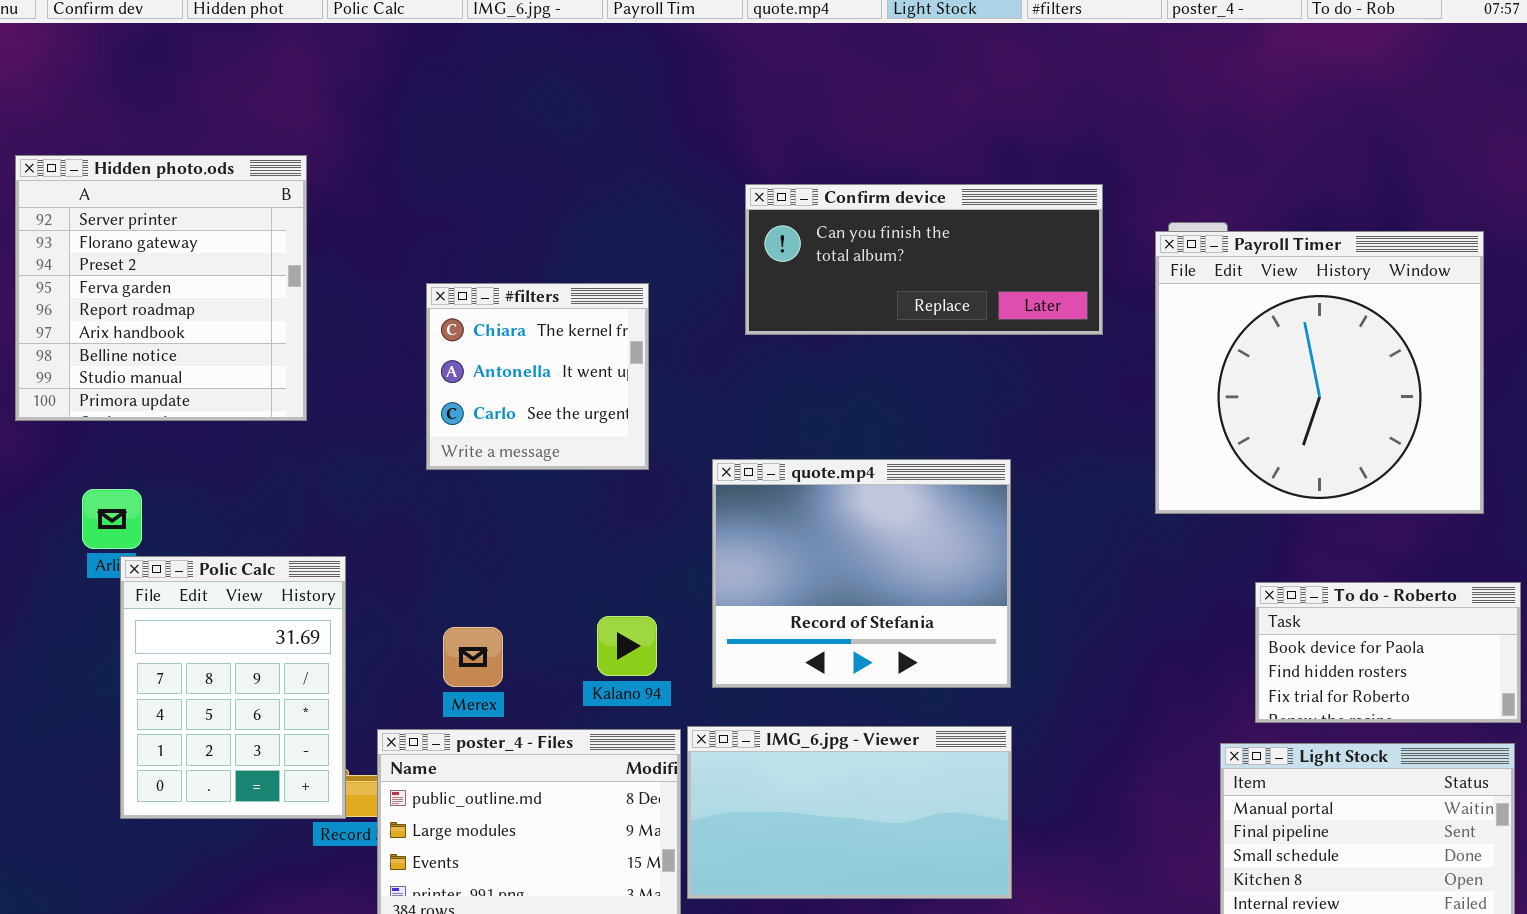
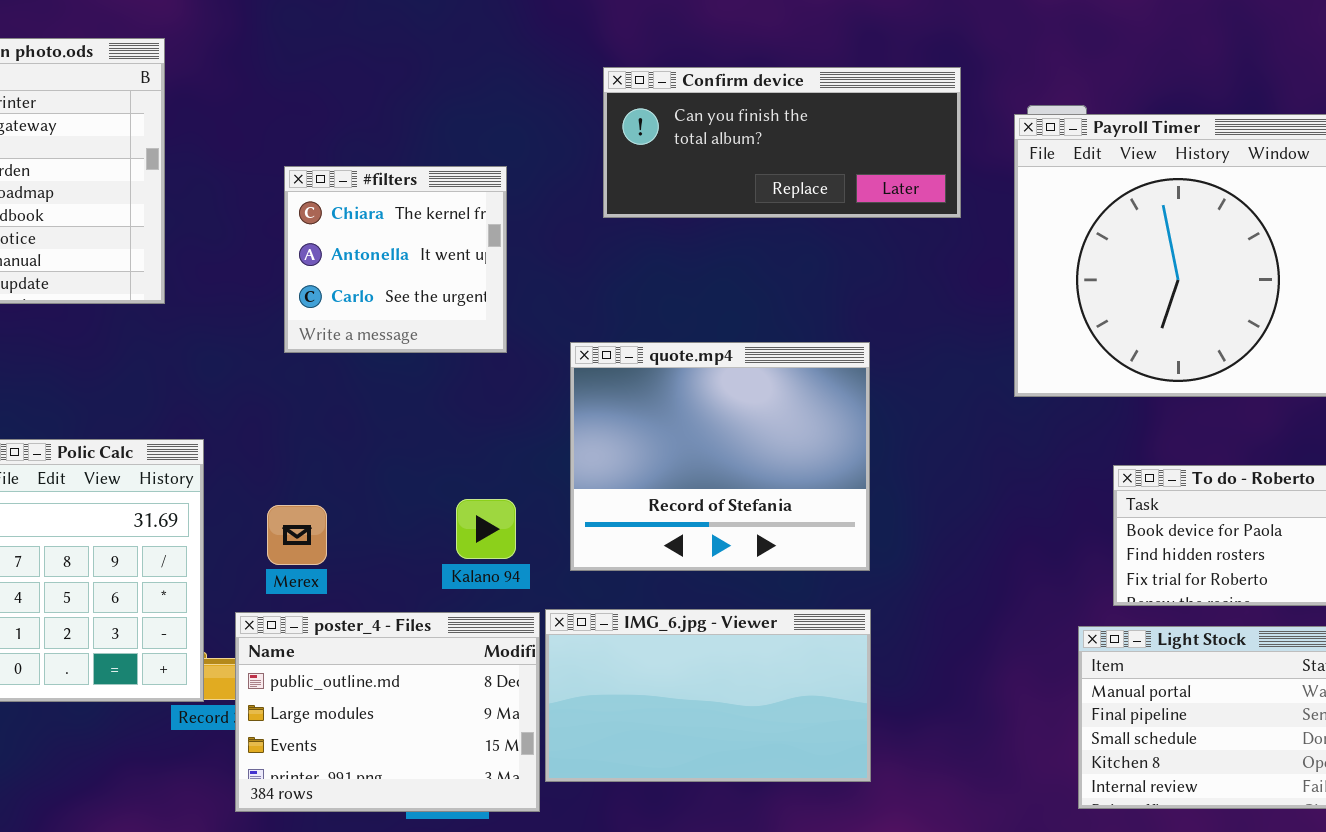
Merex: [443,627,503,687] -> [267,505,327,565], moved

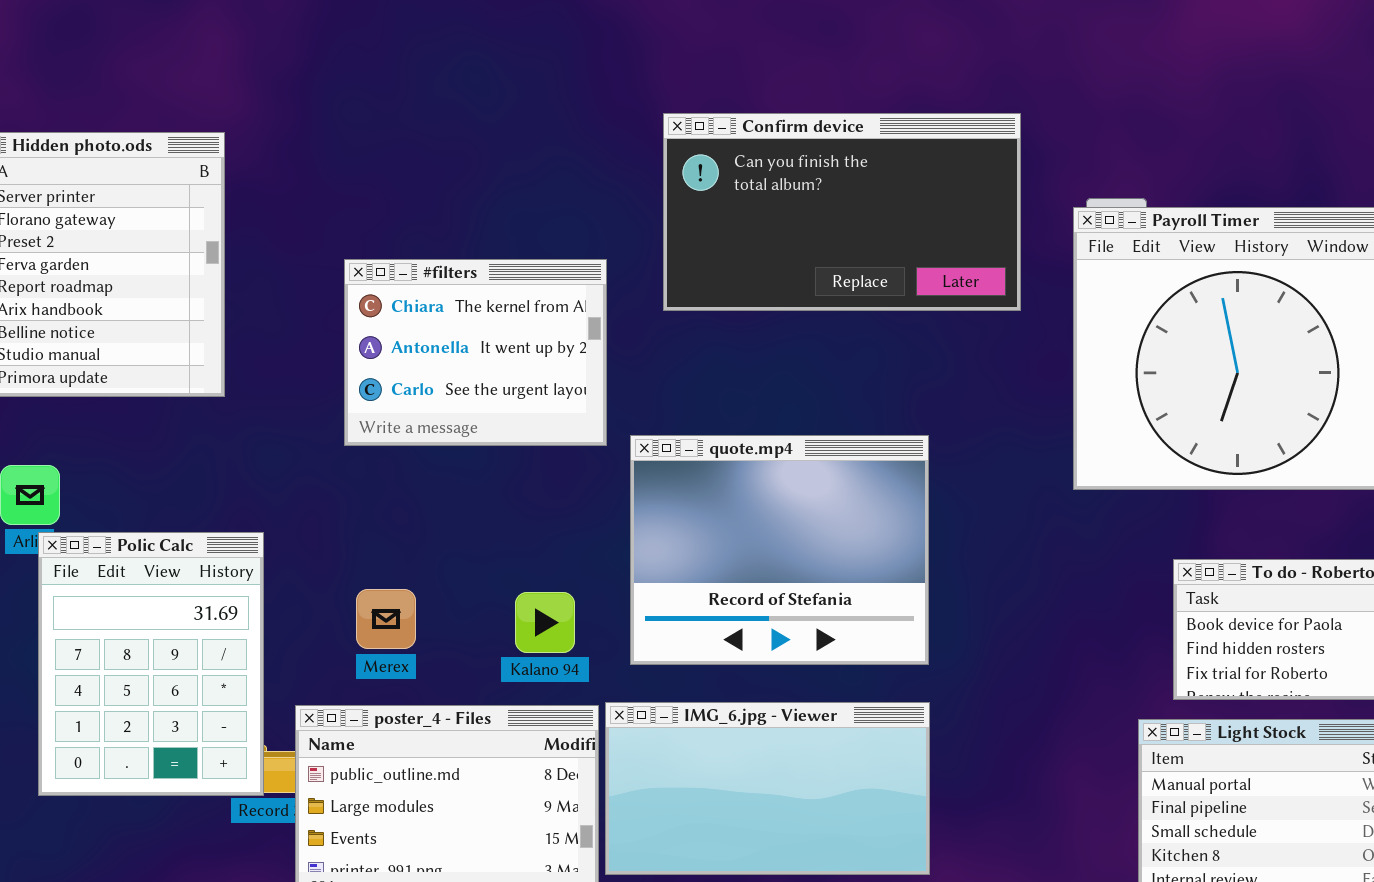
Confirm device: [603,67,961,218] -> [663,113,1021,311], resized
#filters: [284,166,507,353] -> [344,259,607,446], resized
Merex: [267,505,327,565] -> [356,589,416,649], moved

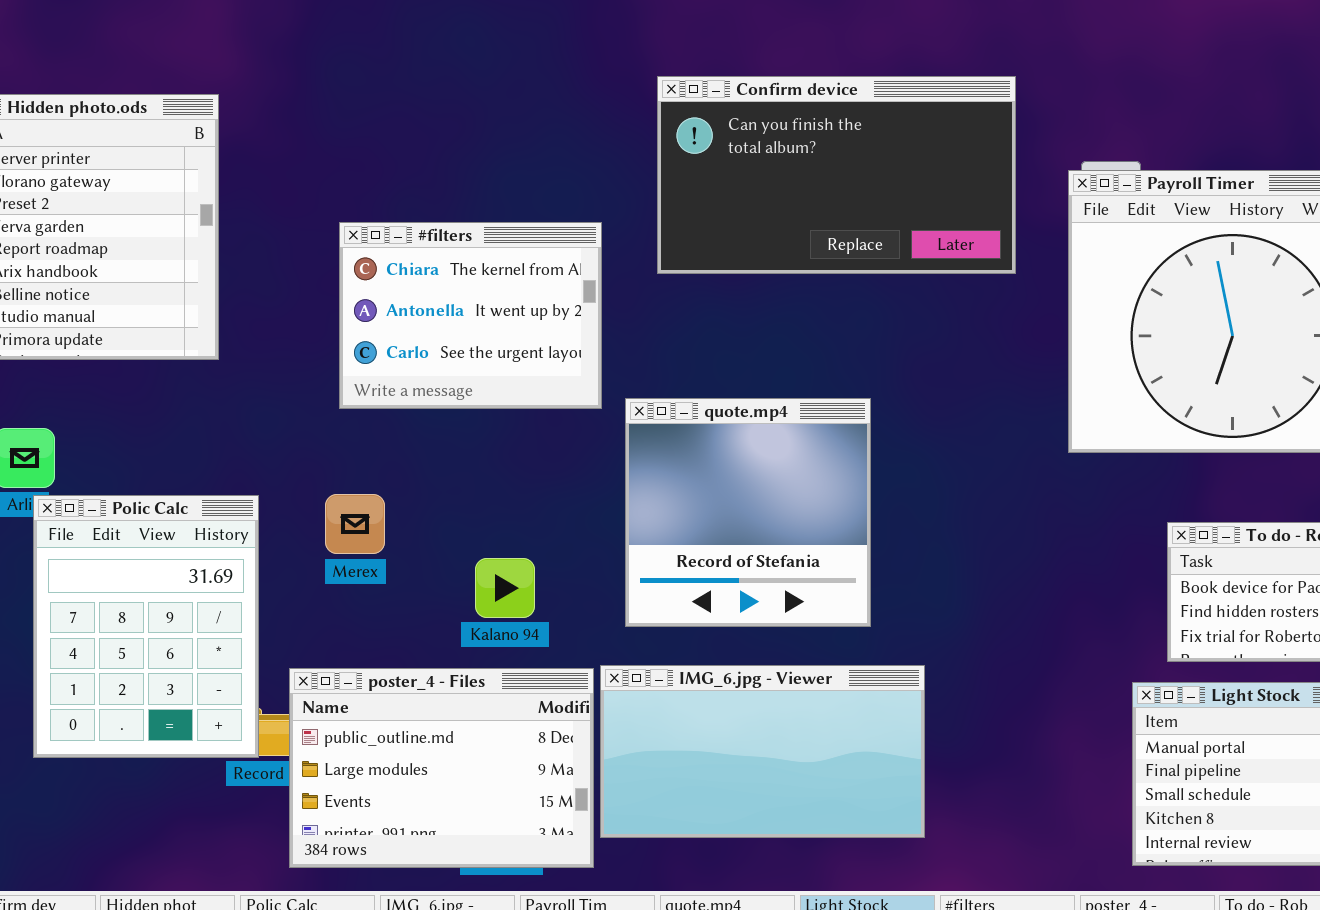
quote.mp4: [630,435,929,665] -> [625,398,871,627], resized
Merex: [356,589,416,649] -> [325,494,385,554], moved
Kalano 94: [515,592,575,653] -> [475,558,535,618], moved

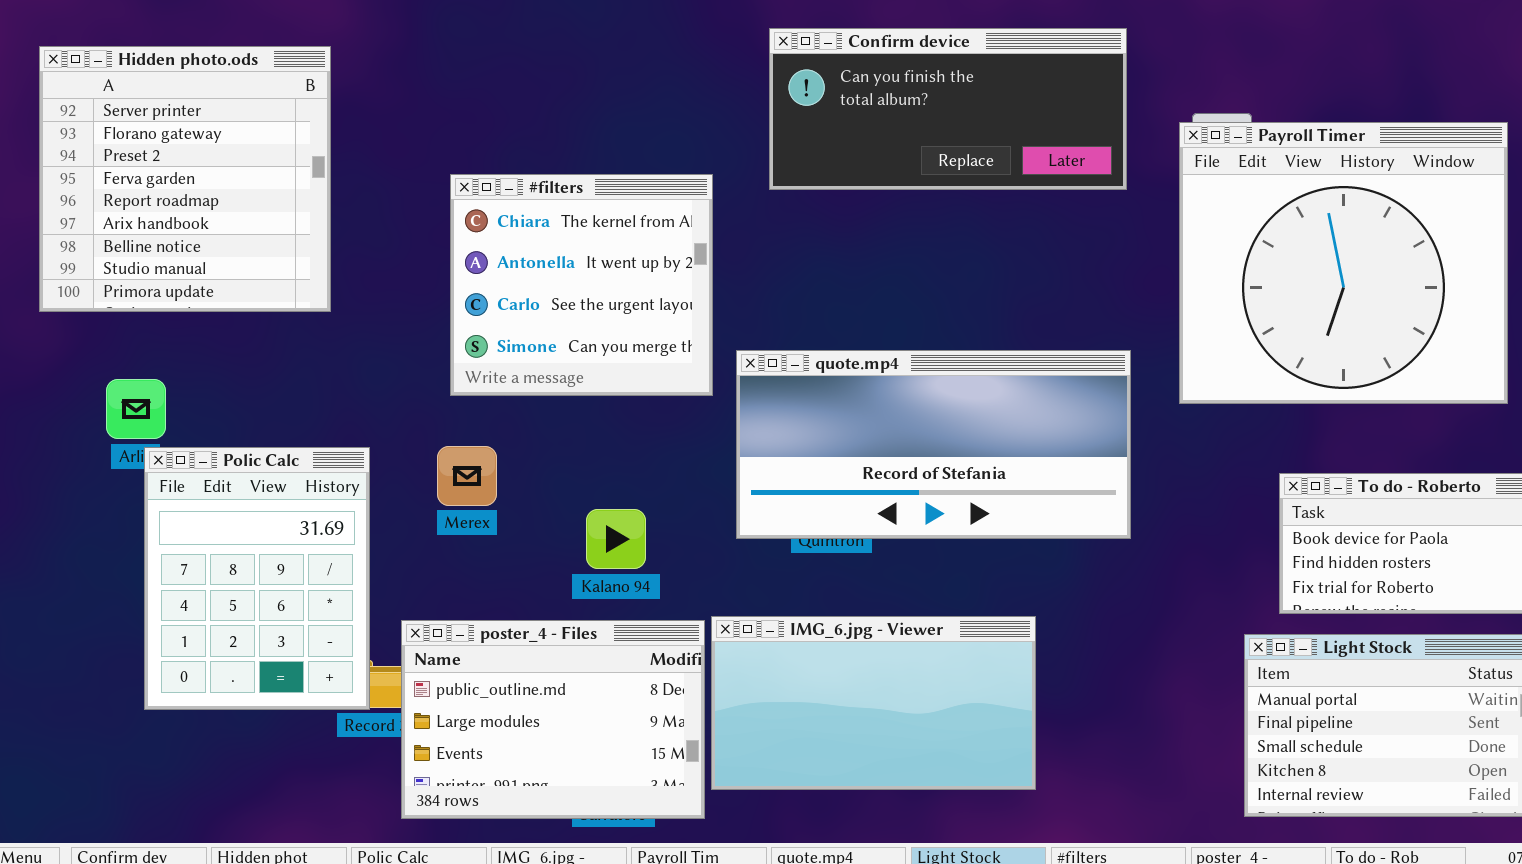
Confirm device: [657,76,1016,274] -> [769,28,1127,190], resized
#filters: [339,222,602,409] -> [450,174,713,396], resized
quote.mp4: [625,398,871,627] -> [736,350,1131,539], resized

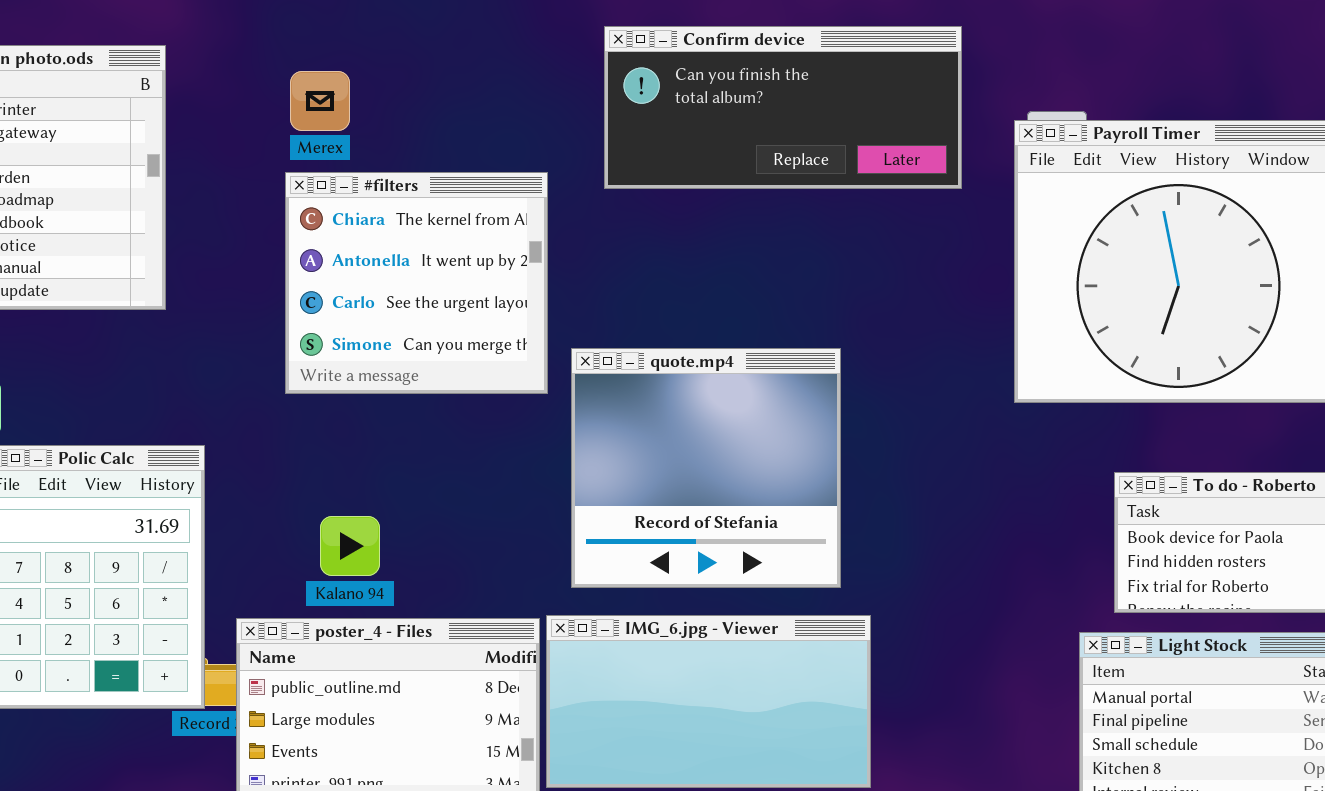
quote.mp4: [736,350,1131,539] -> [571,348,841,588], resized
Merex: [437,446,497,506] -> [290,71,350,131], moved
Kalano 94: [586,509,646,569] -> [320,516,380,576], moved

